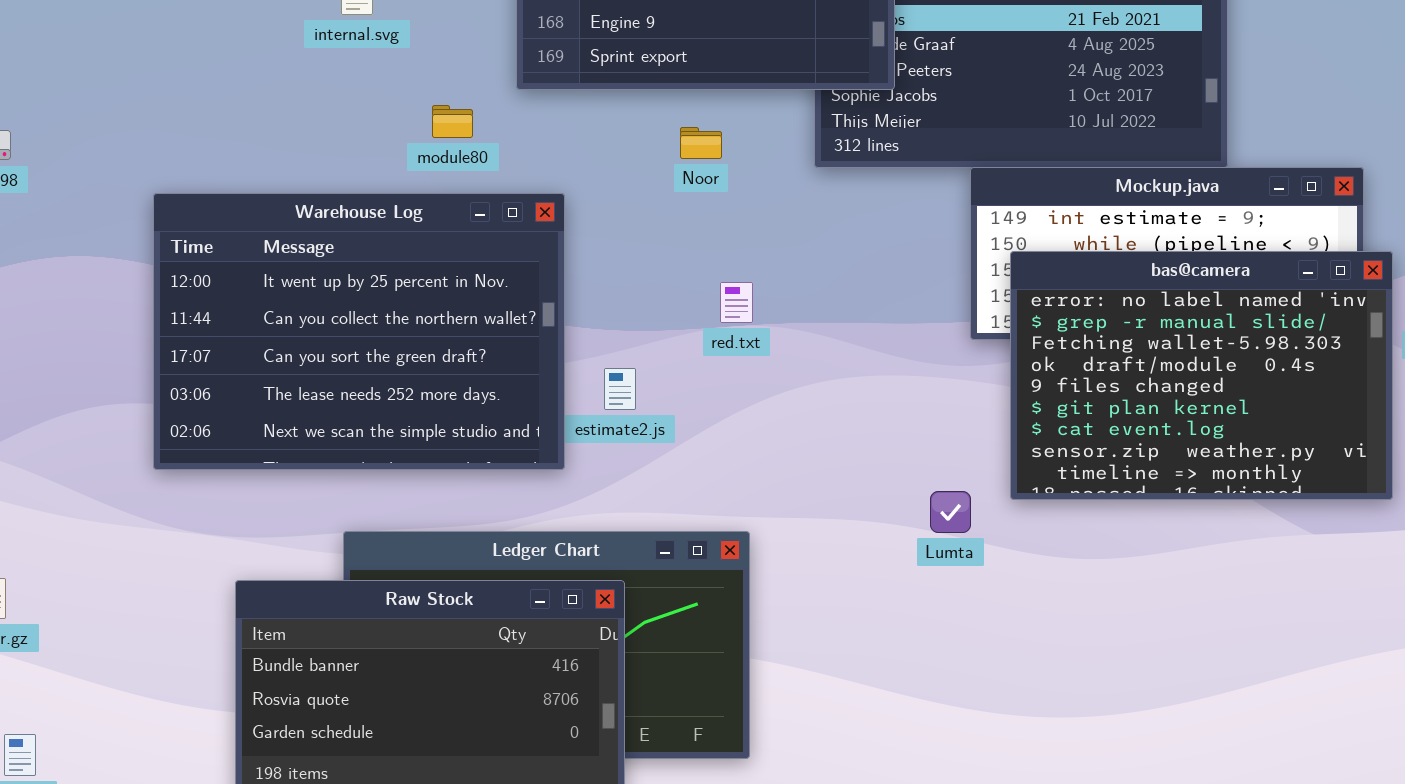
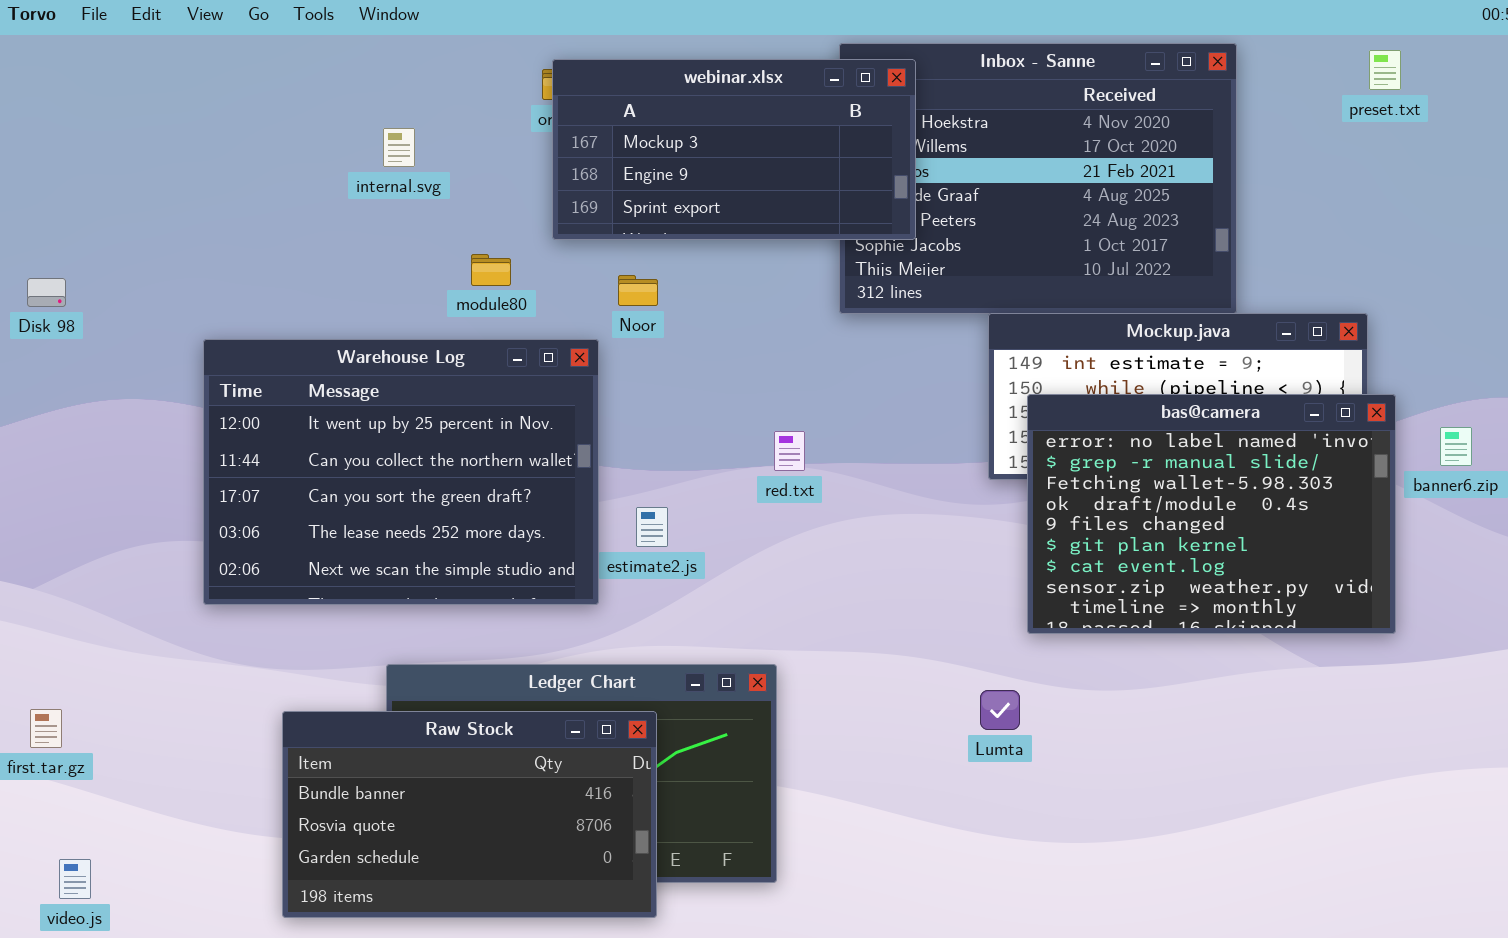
Noor: [680,127,722,159] -> [618,275,658,306], moved
red.txt: [720,282,753,323] -> [774,431,805,471], moved
Lumta: [930,491,971,533] -> [980,690,1020,730], moved

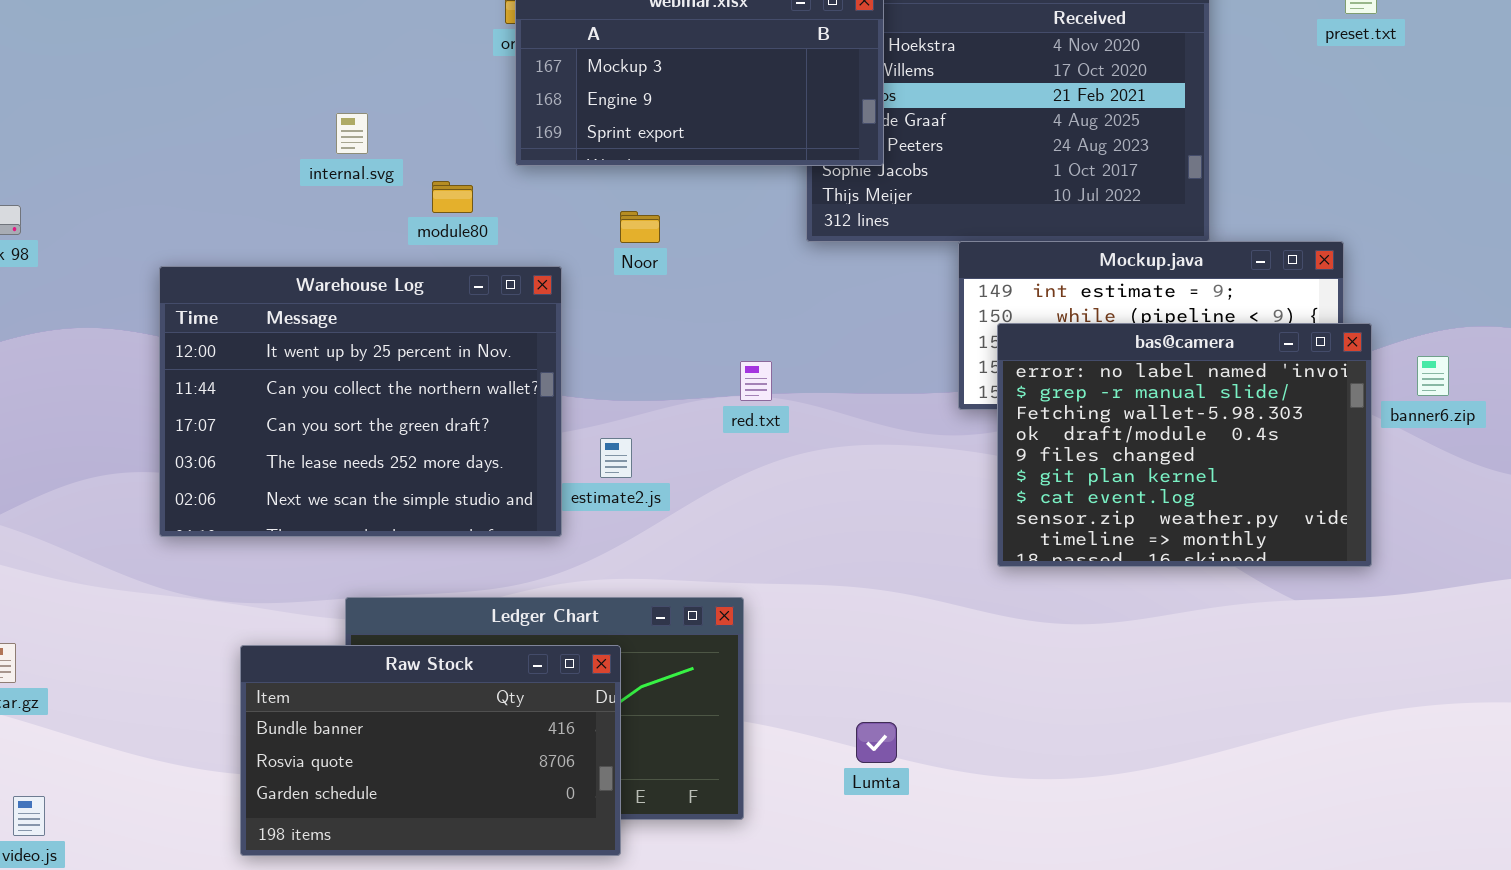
internal.svg: [383,128,415,167] -> [336,113,368,154], moved
Noor: [618,275,658,306] -> [620,211,660,243], moved
Lumta: [980,690,1020,730] -> [856,722,897,763], moved

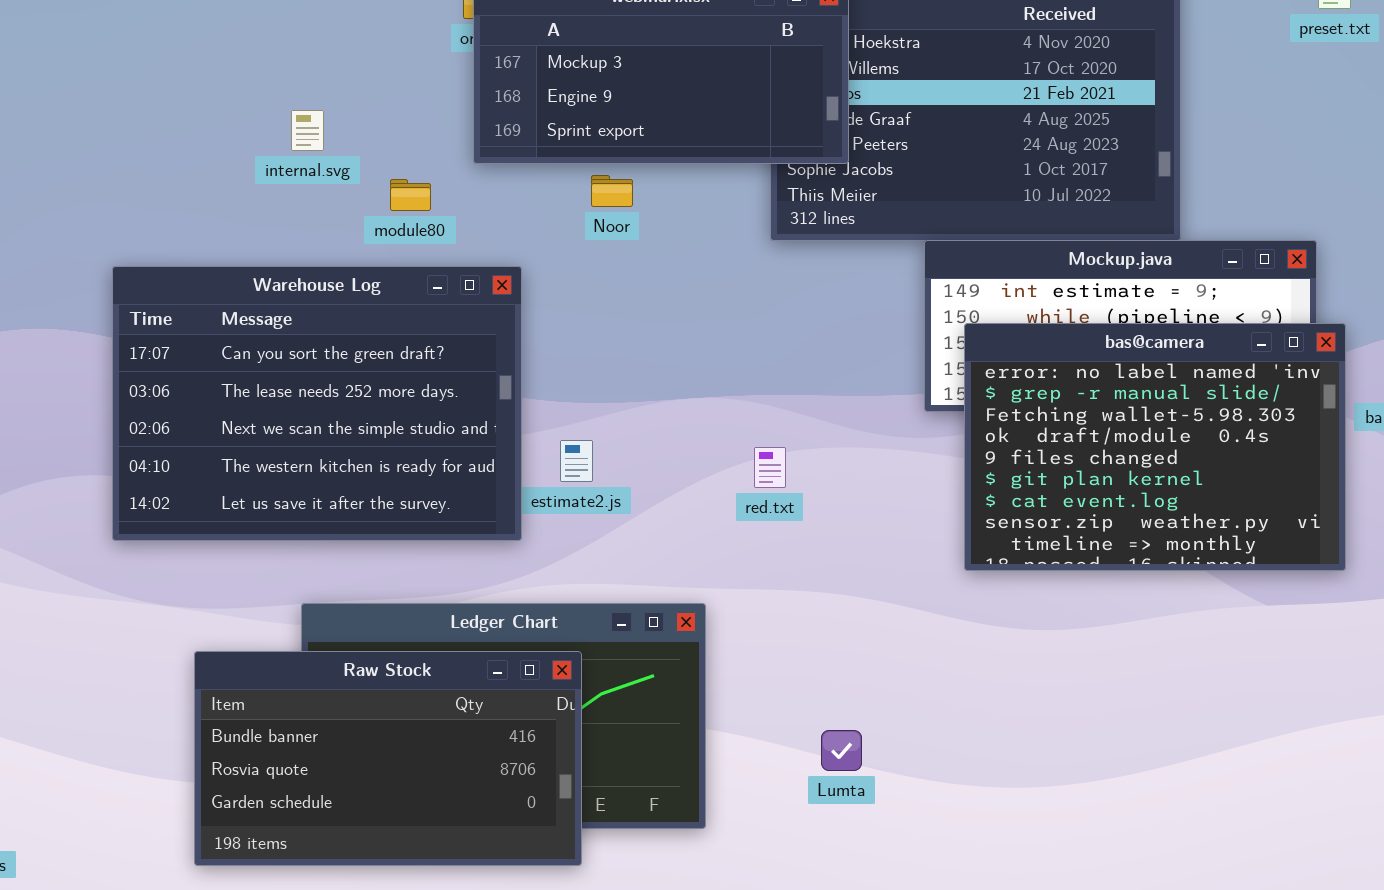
Noor: [620,211,660,243] -> [591,175,633,207], moved
Warehouse Log: [159,266,562,537] -> [112,266,522,541], scrolled down 2 rows
red.txt: [740,361,772,401] -> [754,447,786,488], moved

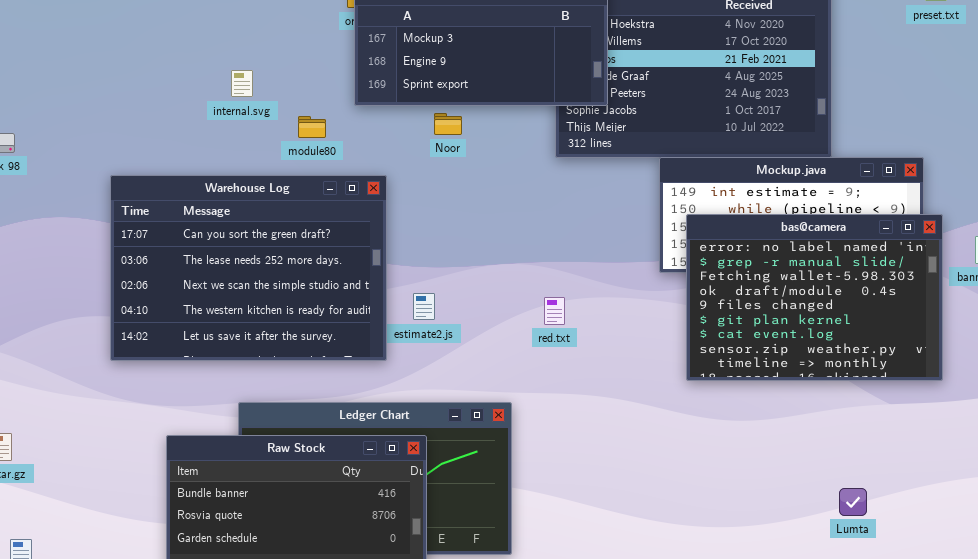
Lumta: [821,730,862,771] -> [839,488,867,516], moved

